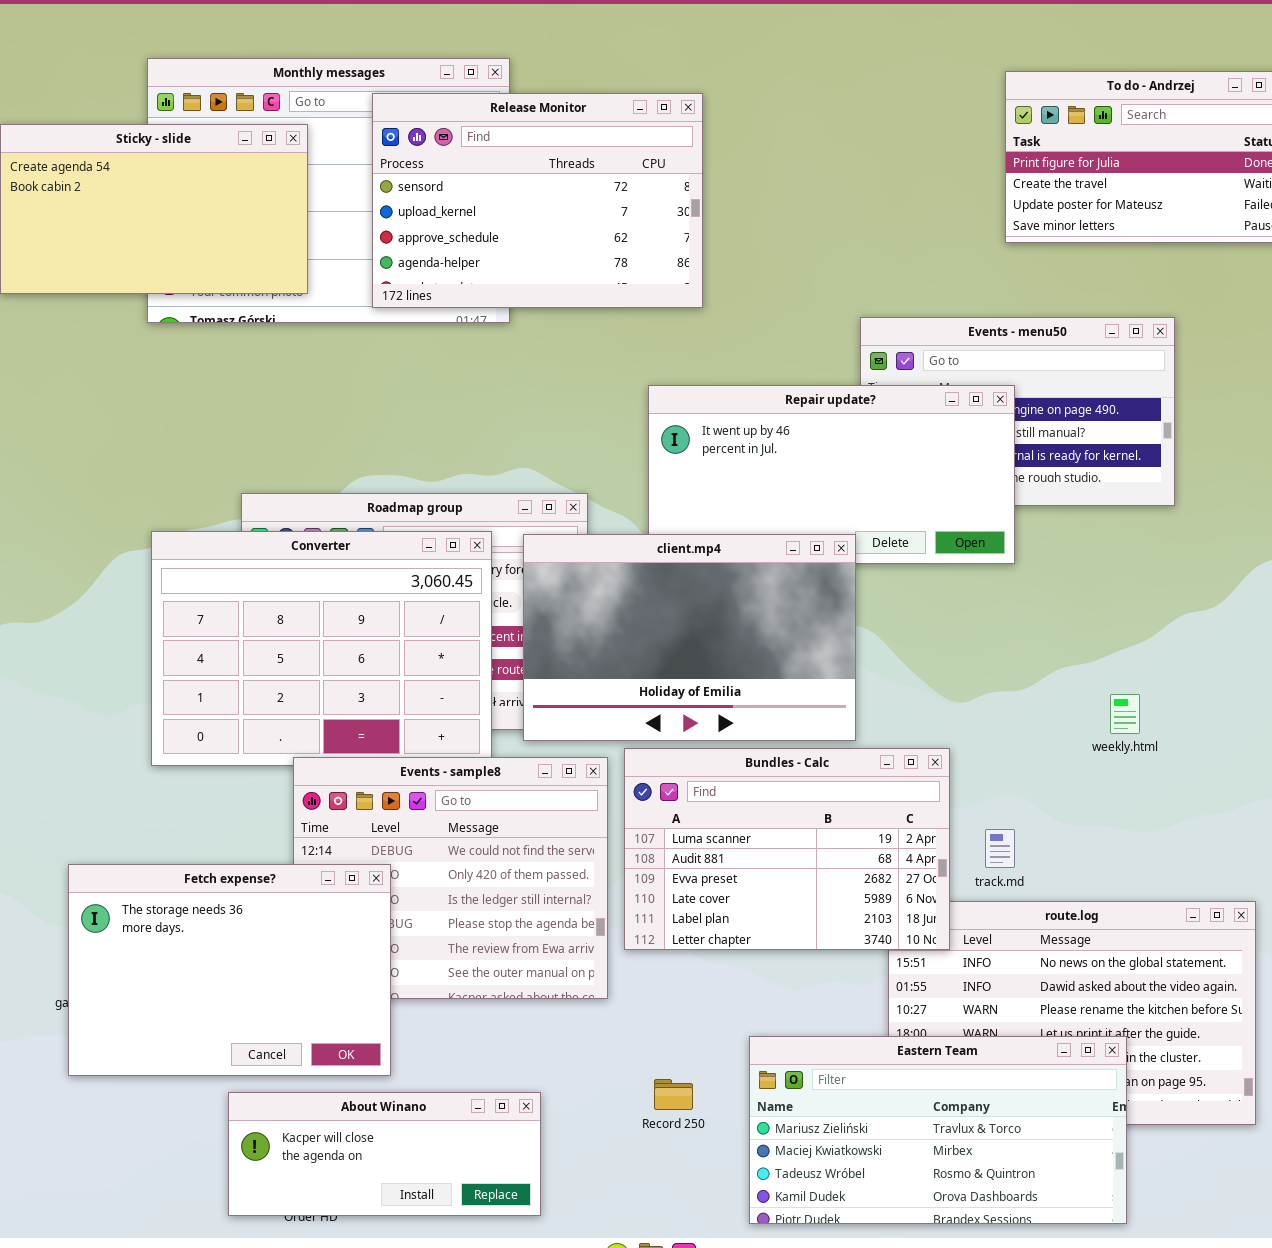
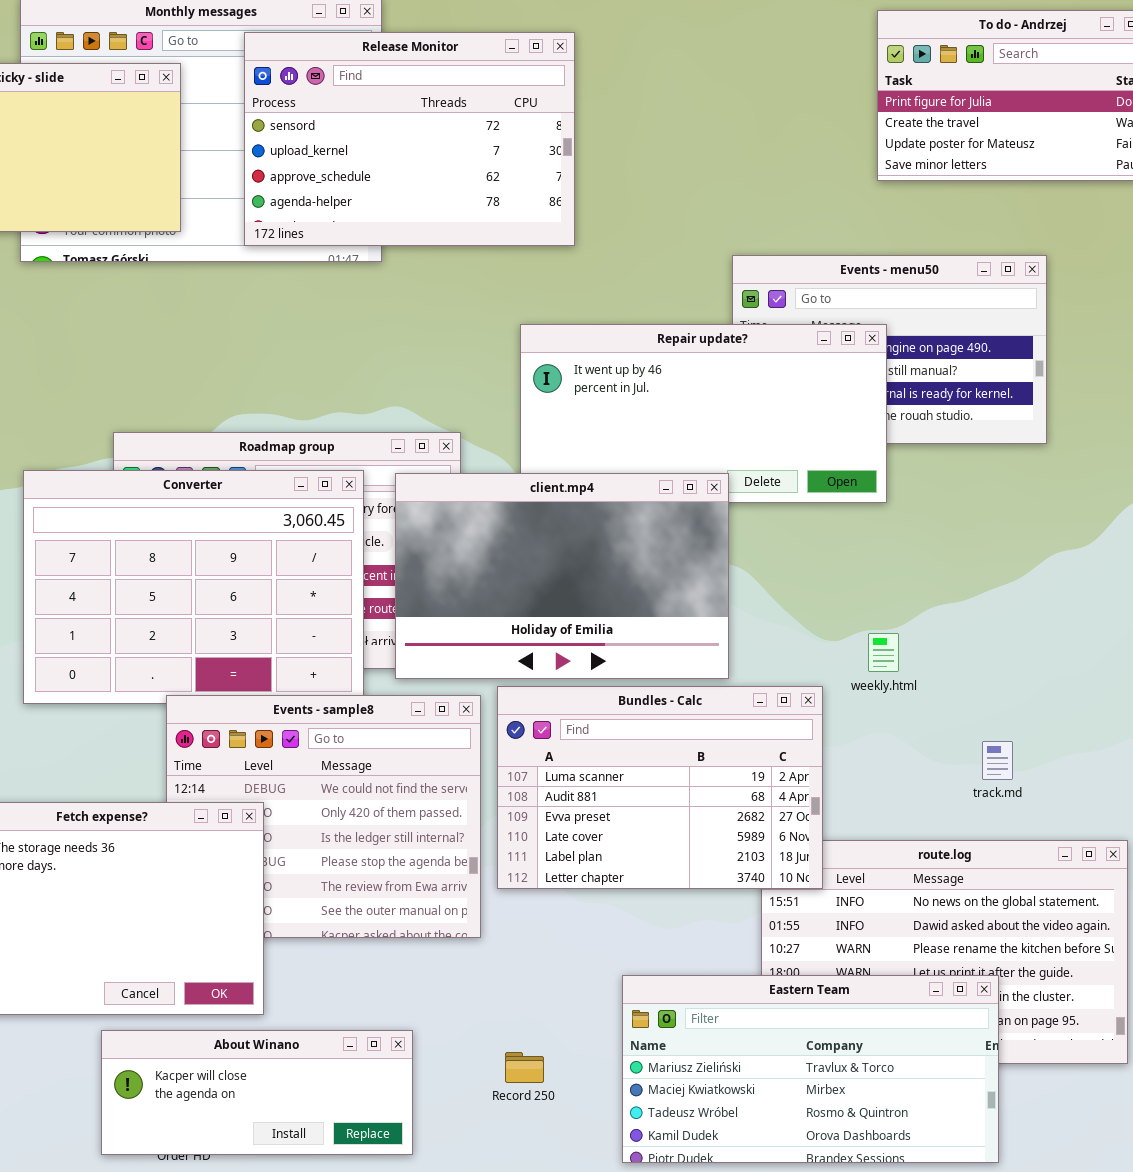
weekly.html: [1110,694,1140,734] -> [868,633,899,672], moved
track.md: [985,829,1015,868] -> [982,741,1013,780], moved
Record 250: [654,1079,693,1110] -> [505,1052,544,1083], moved

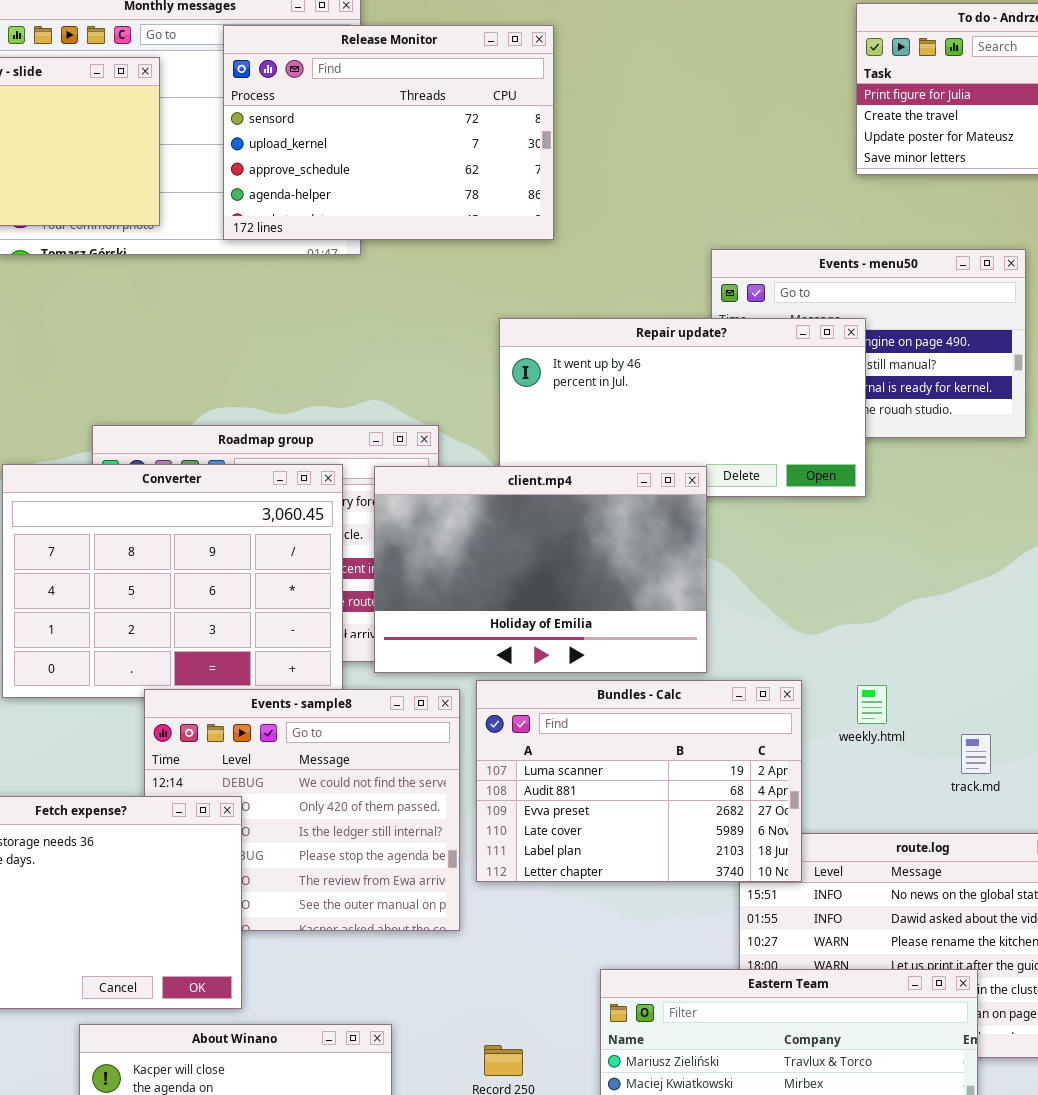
weekly.html: [868,633,899,672] -> [857,685,887,724], moved

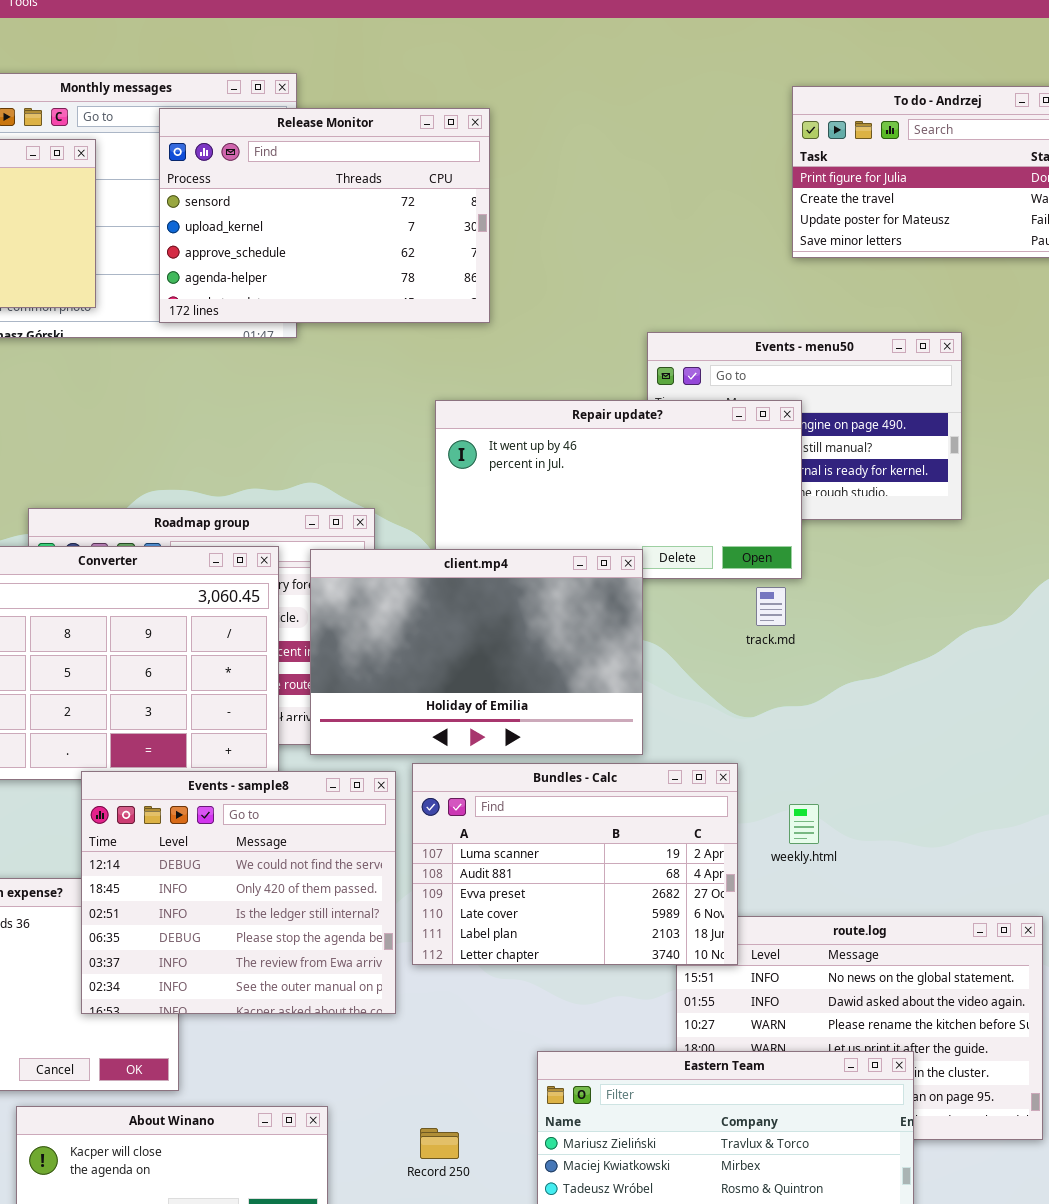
weekly.html: [857,685,887,724] -> [789,804,819,844], moved
Events - sample8: [144,689,460,931] -> [81,771,396,1014], raised
track.md: [961,734,991,774] -> [756,587,786,626], moved

